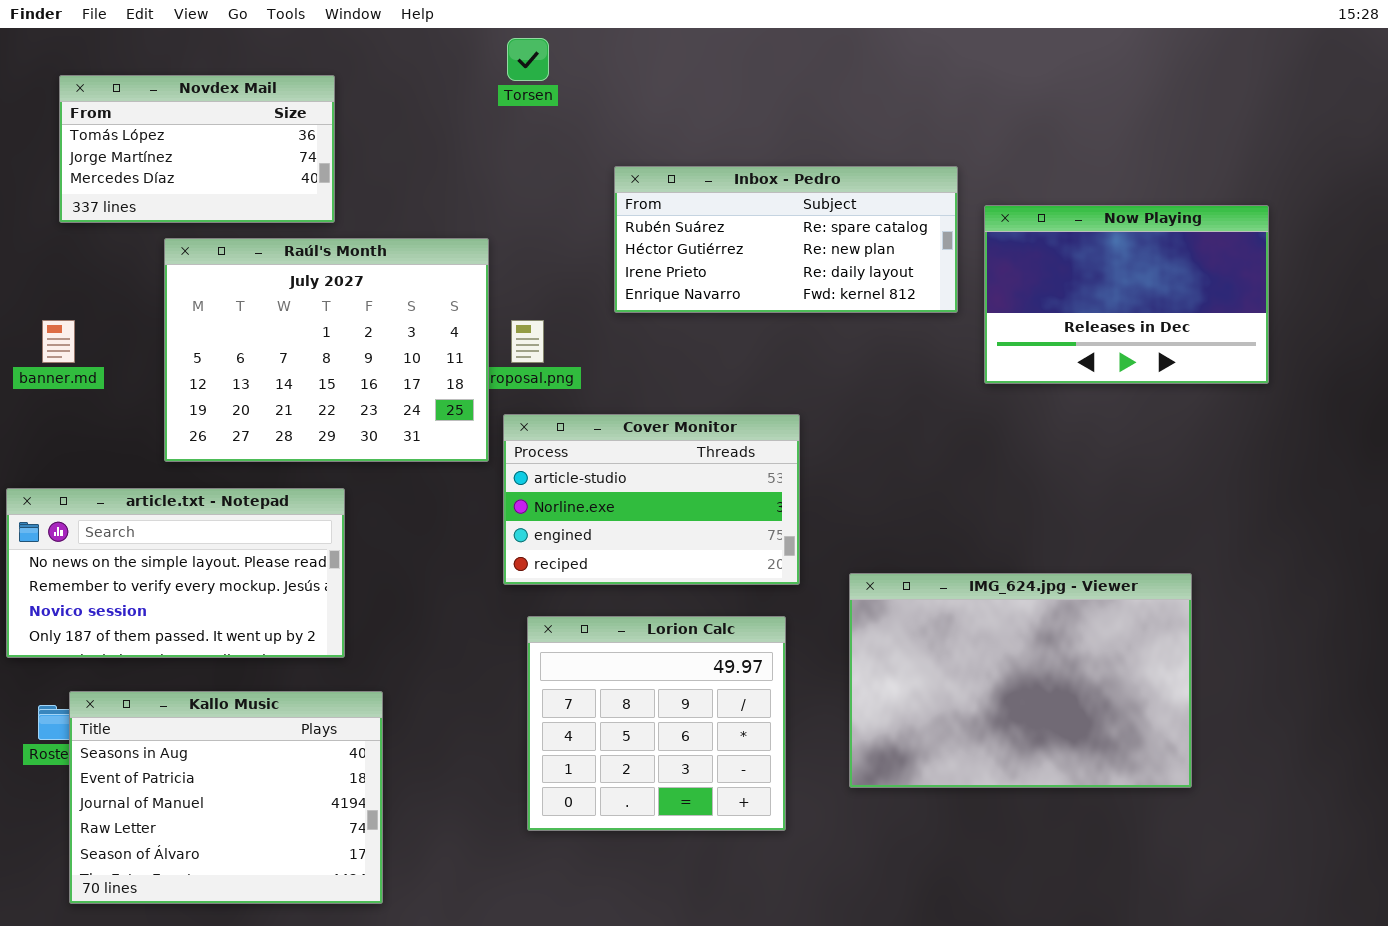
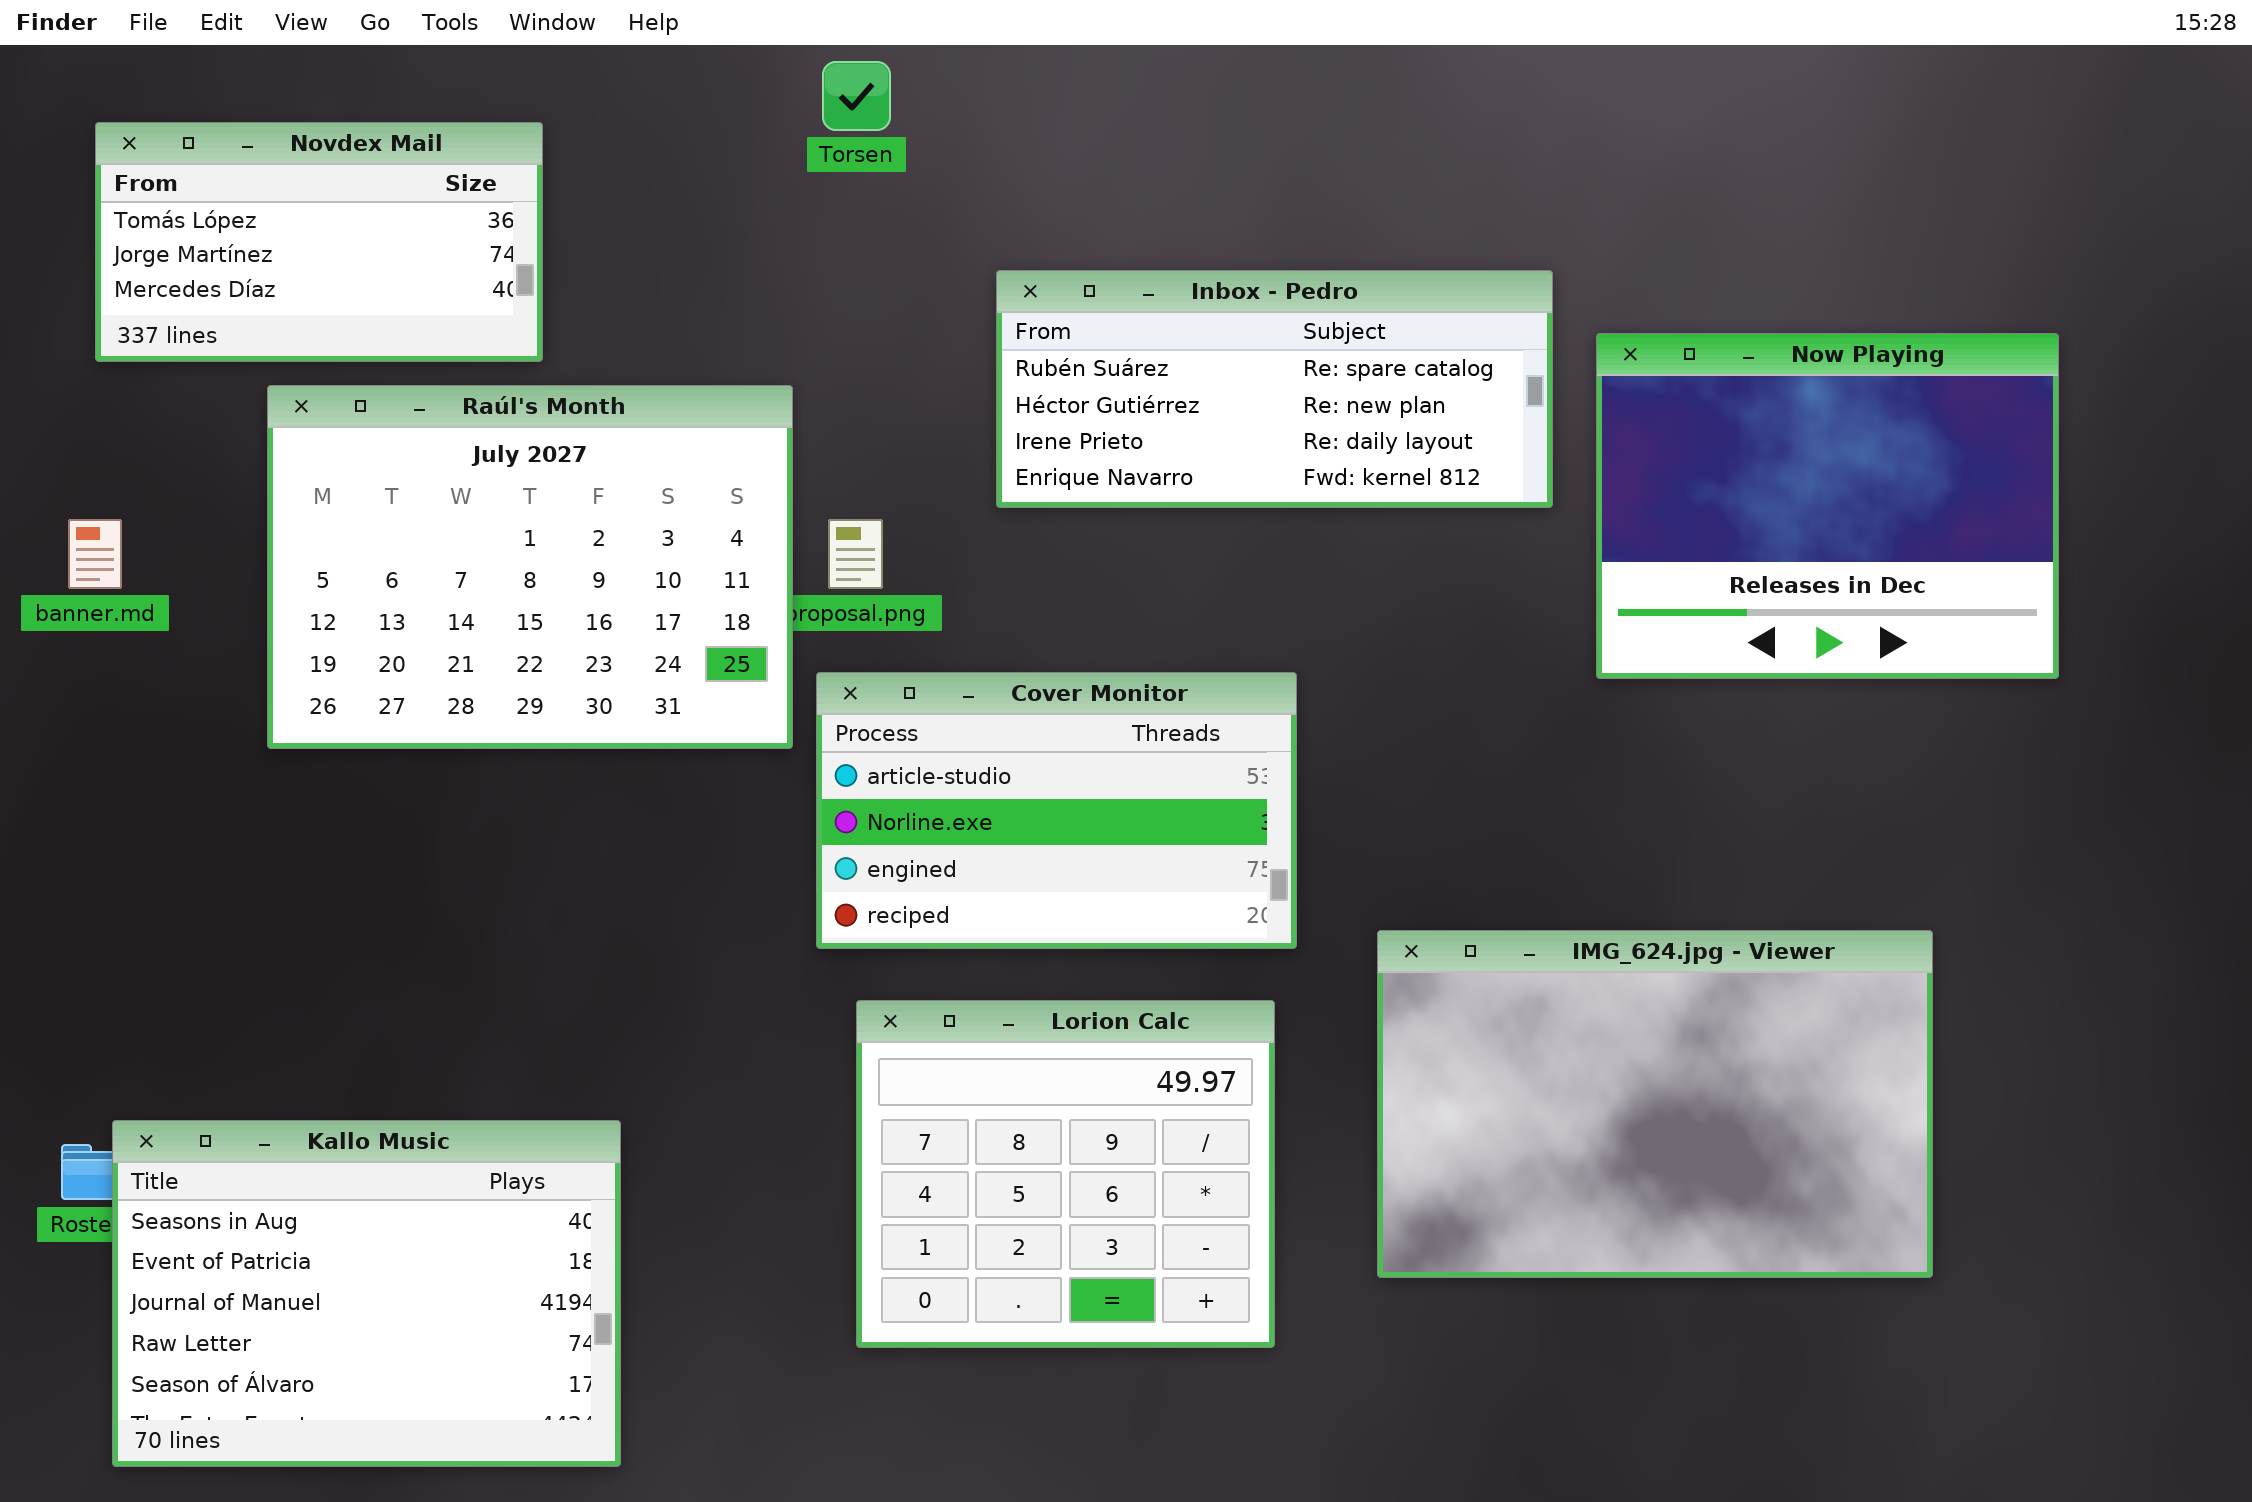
Now Playing: [984,205,1269,384] -> [1596,333,2059,679], resized
article.txt - Notepad: [6,488,345,658] -> none, closed

